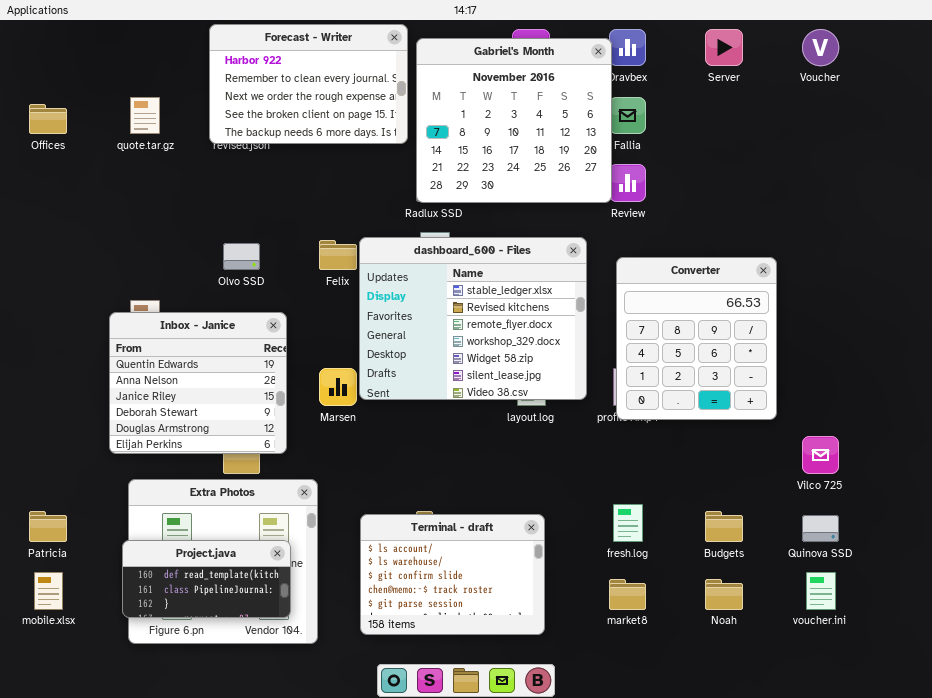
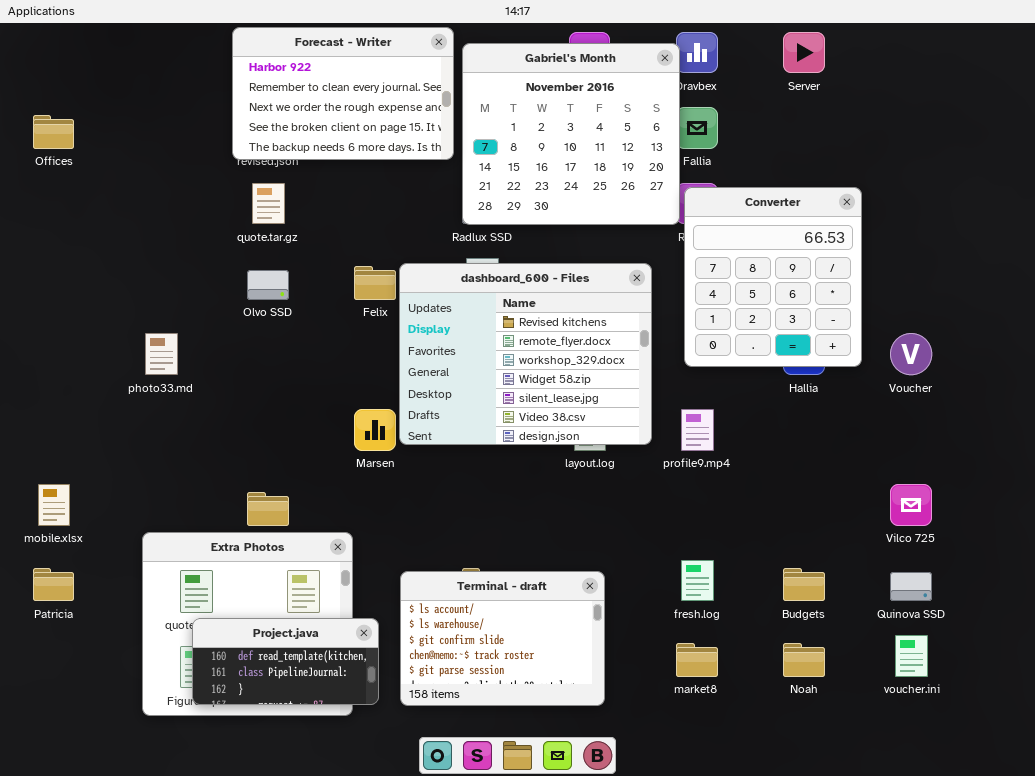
Voucher: [802,29,839,66] -> [890,333,932,375], moved
quote.tar.gz: [130,97,160,134] -> [252,183,285,224], moved
dashboard_600 - Files: [359,237,587,400] -> [399,263,652,445], scrolled down 1 row
Converter: [616,257,777,420] -> [684,187,862,367], moved
Inbox - Janice: [109,312,287,454] -> none, closed
Project.java: [122,540,291,618] -> [192,618,379,705], moved
mobile.xlsx: [34,572,63,610] -> [38,484,70,526], moved

